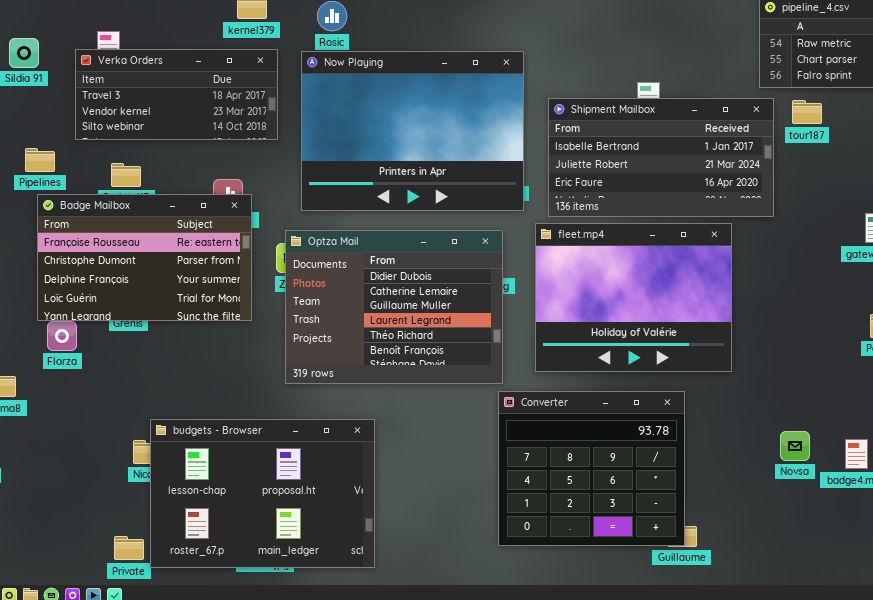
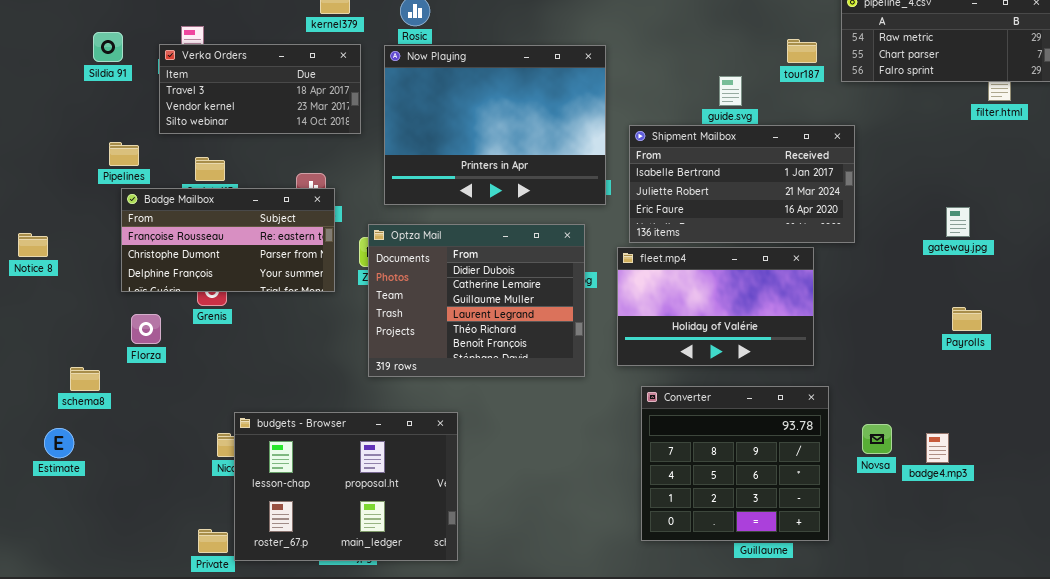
Shipment Mailbox: [548,98,774,217] -> [629,125,855,243], moved
tour187: [792,100,822,124] -> [787,39,817,63], moved
Badge Mailbox: [37,194,252,321] -> [121,188,335,292], resized
fleet.mp4: [535,223,732,372] -> [617,247,814,366], resized
Converter: [498,391,685,546] -> [641,386,829,541], moved

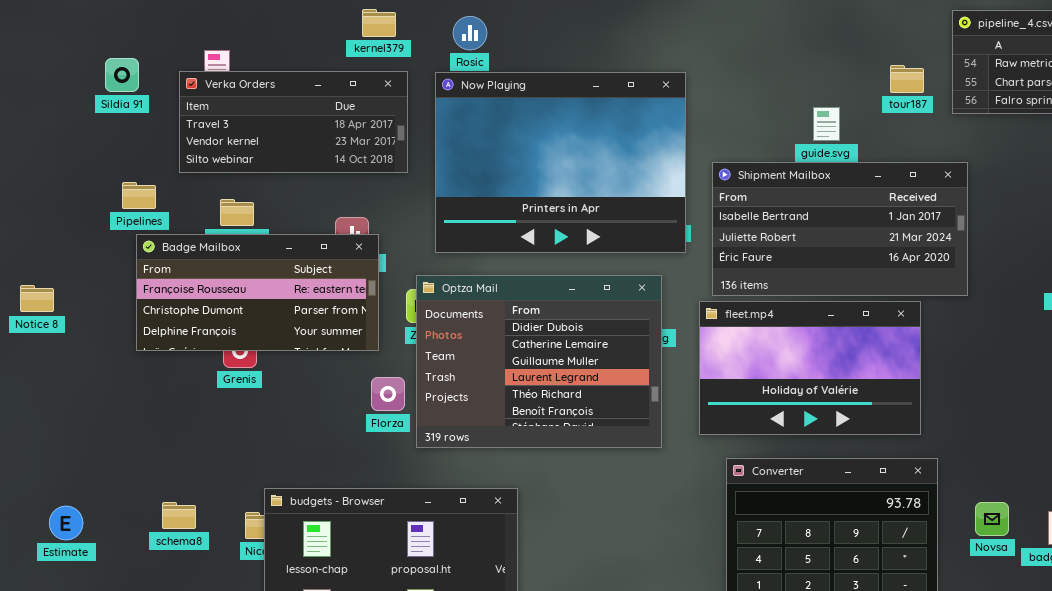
Florza: [131,314,161,344] -> [371,377,405,411], moved
schema8: [70,367,100,391] -> [162,502,196,529], moved

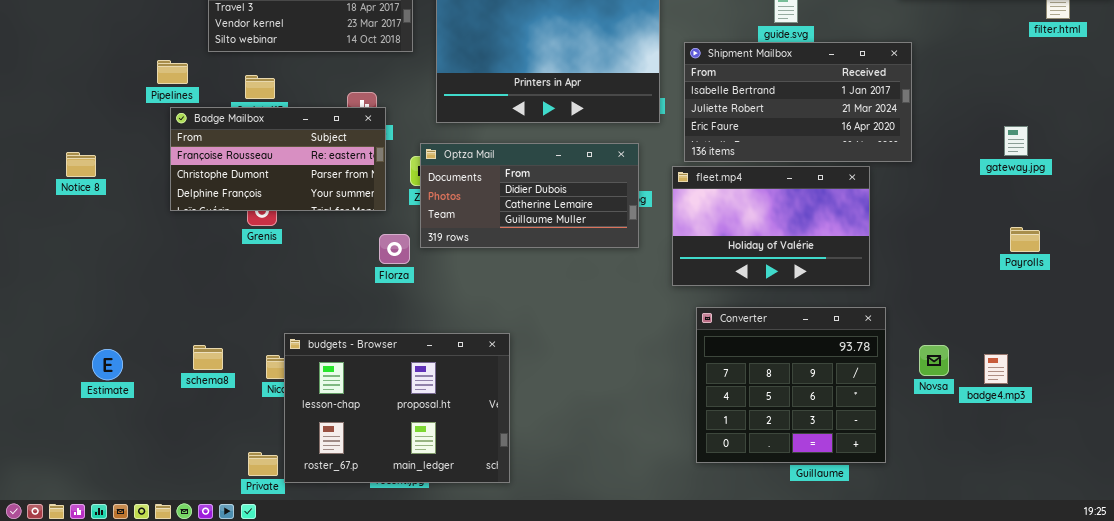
Optza Mail: [416,275,662,448] -> [420,143,639,248], resized

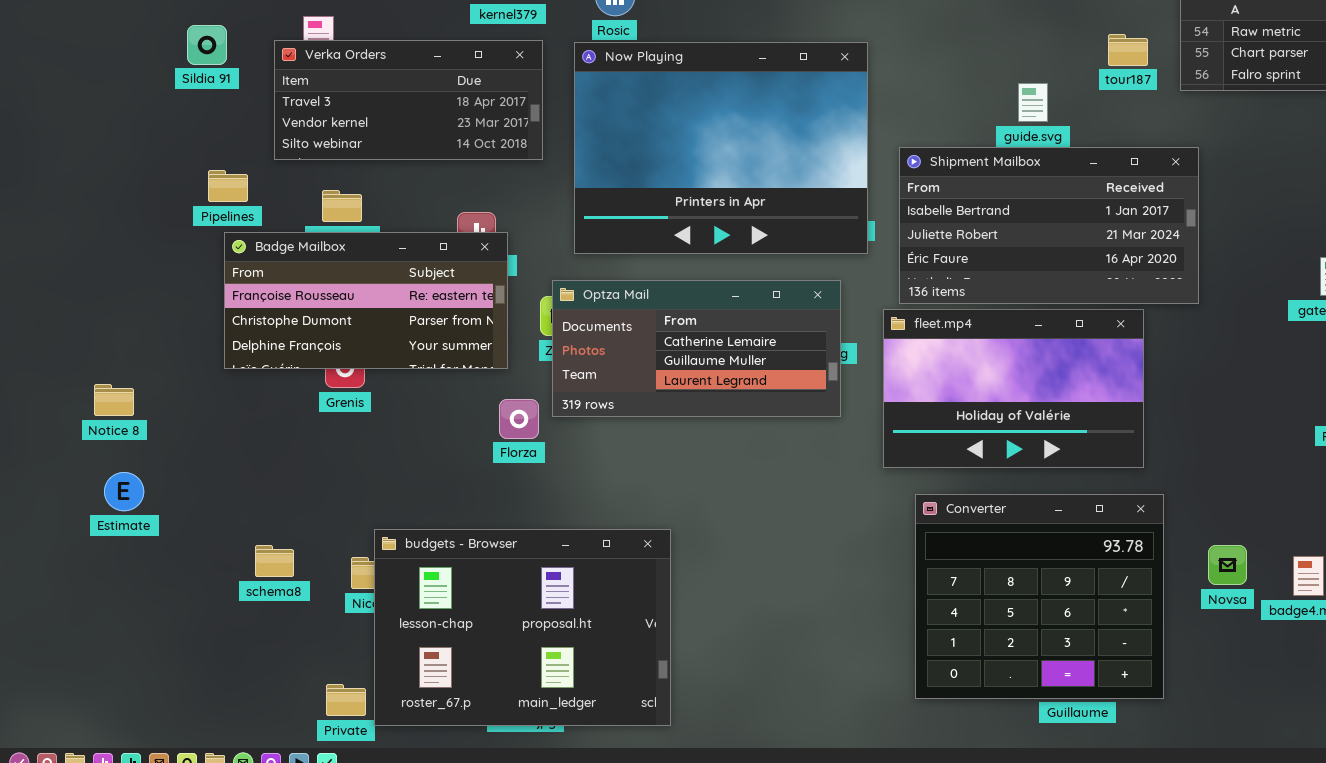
Optza Mail: [420,143,639,248] -> [552,280,841,417], scrolled down 1 row
Notice 8: [66,152,96,177] -> [94,384,134,416], moved
Estimate: [92,349,123,380] -> [104,472,144,511], moved

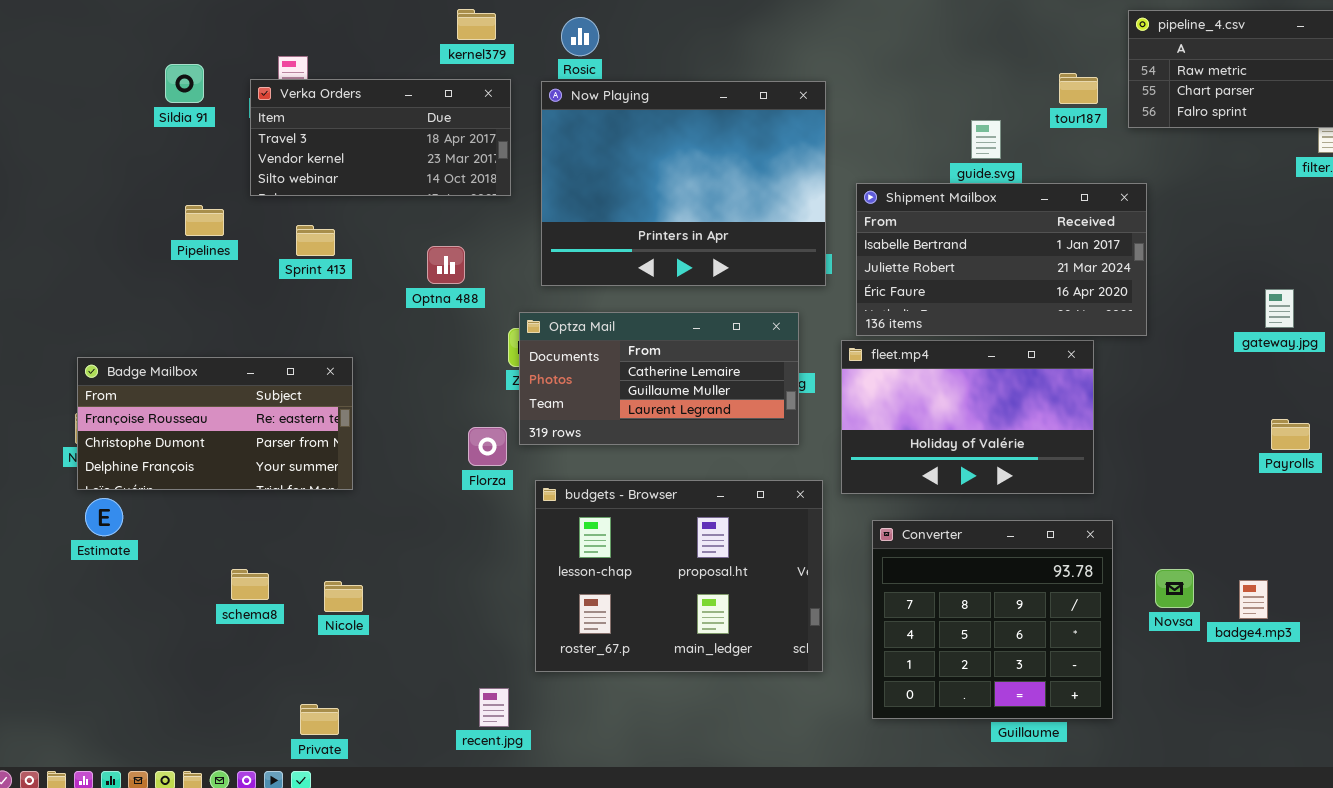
Badge Mailbox: [224,232,508,369] -> [77,357,353,490], moved
budgets - Browser: [374,529,671,726] -> [535,480,823,672], moved

